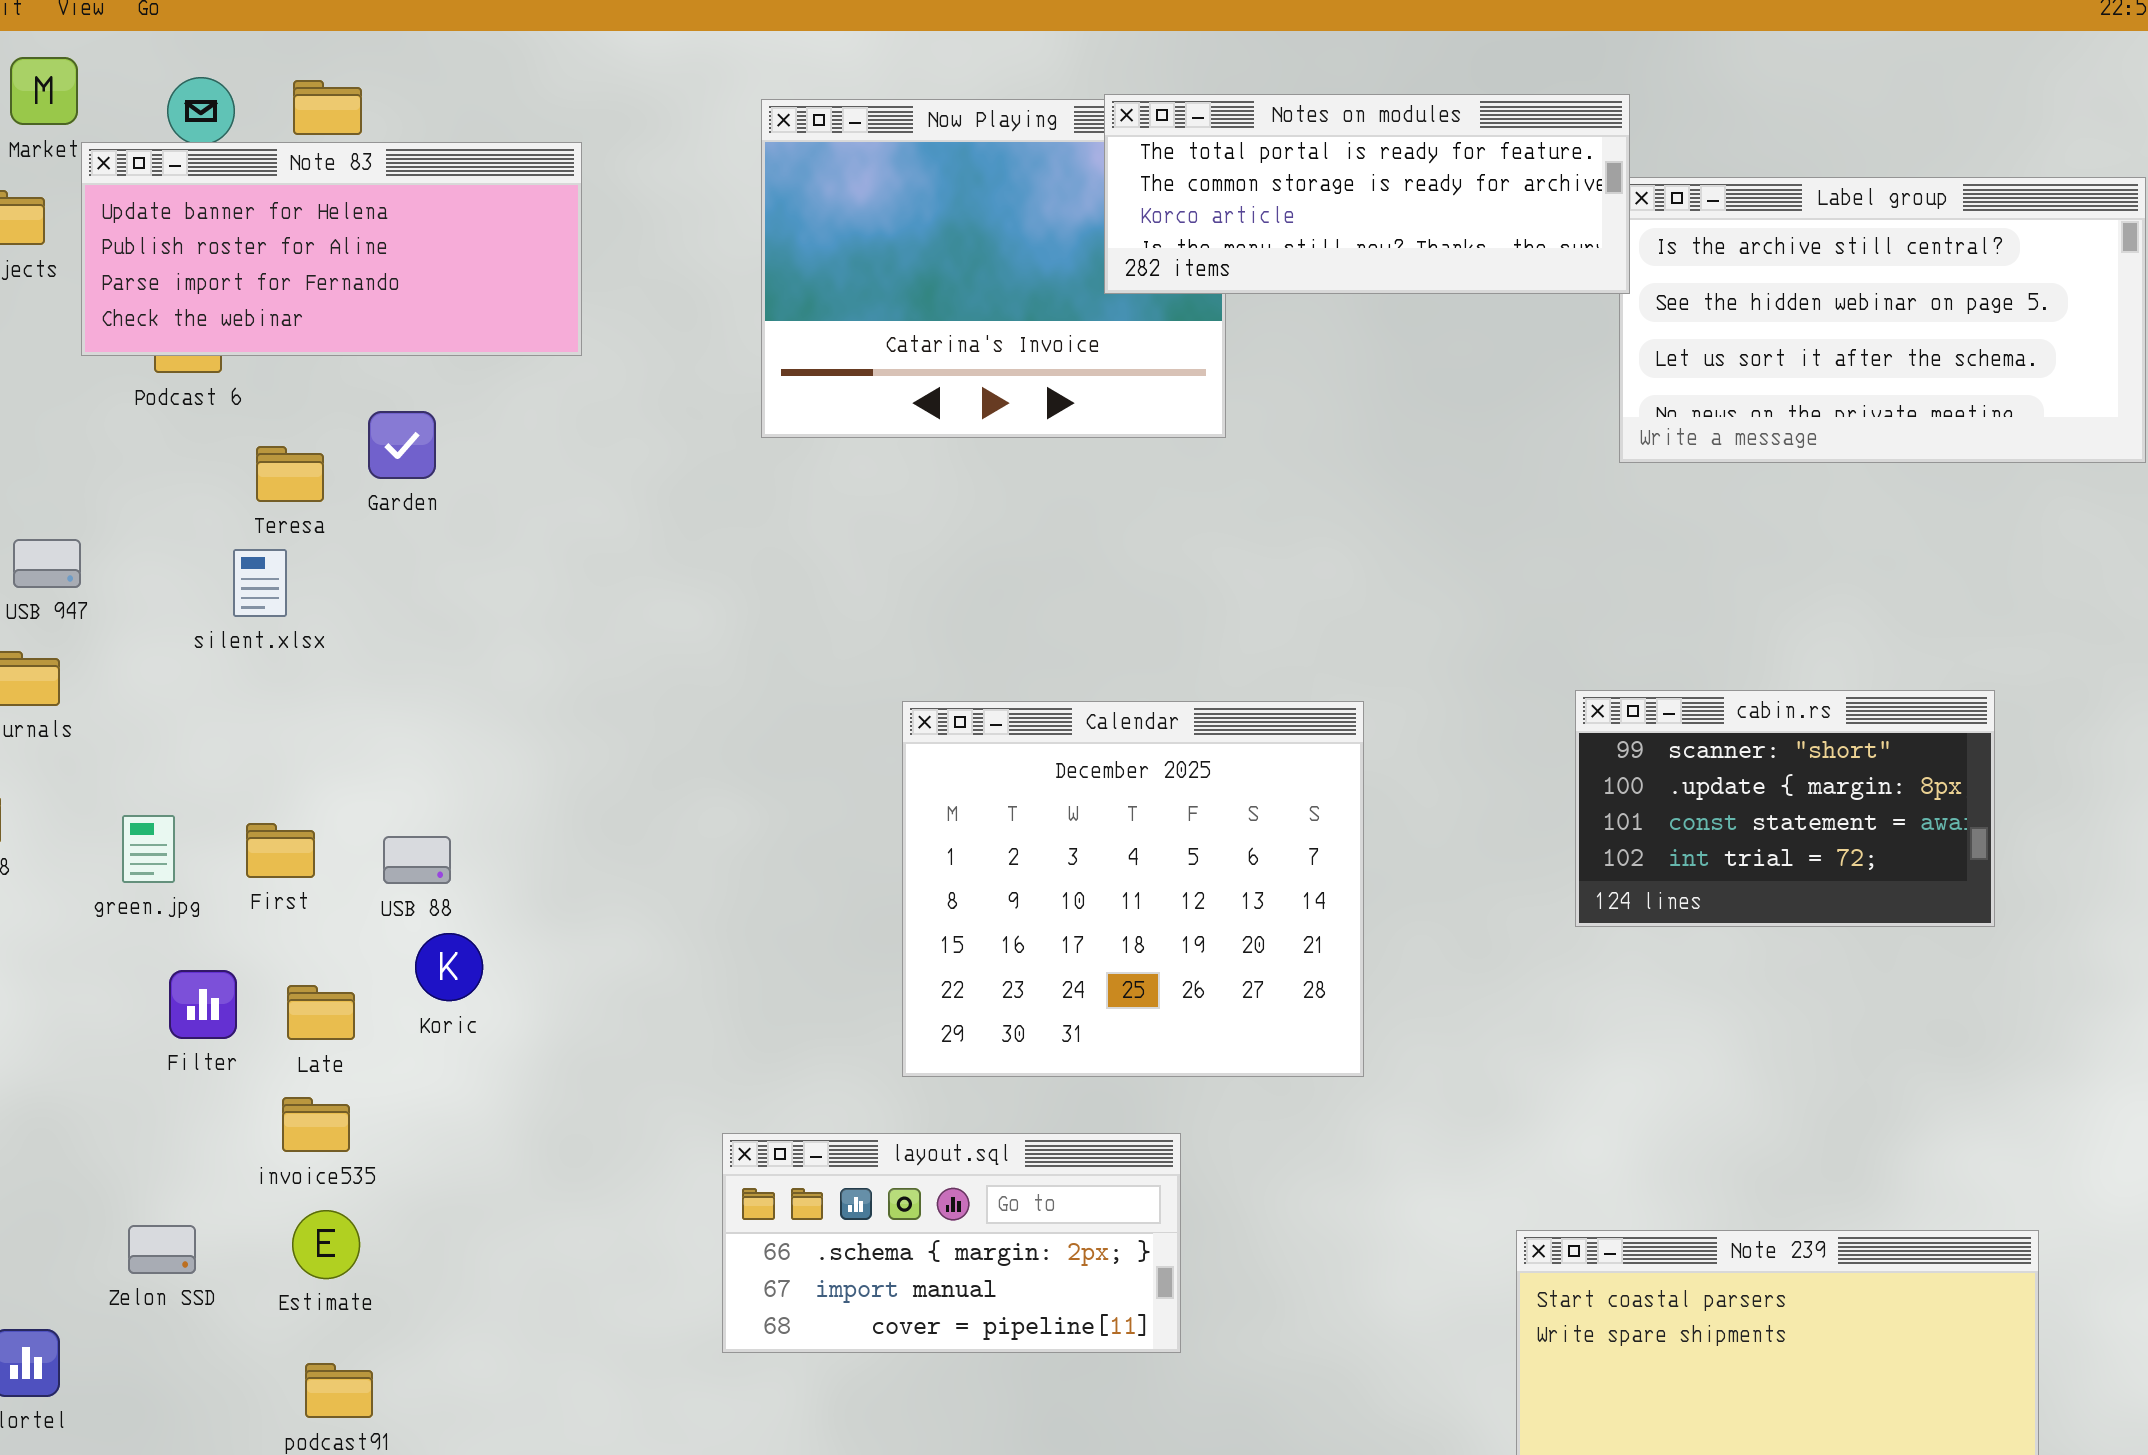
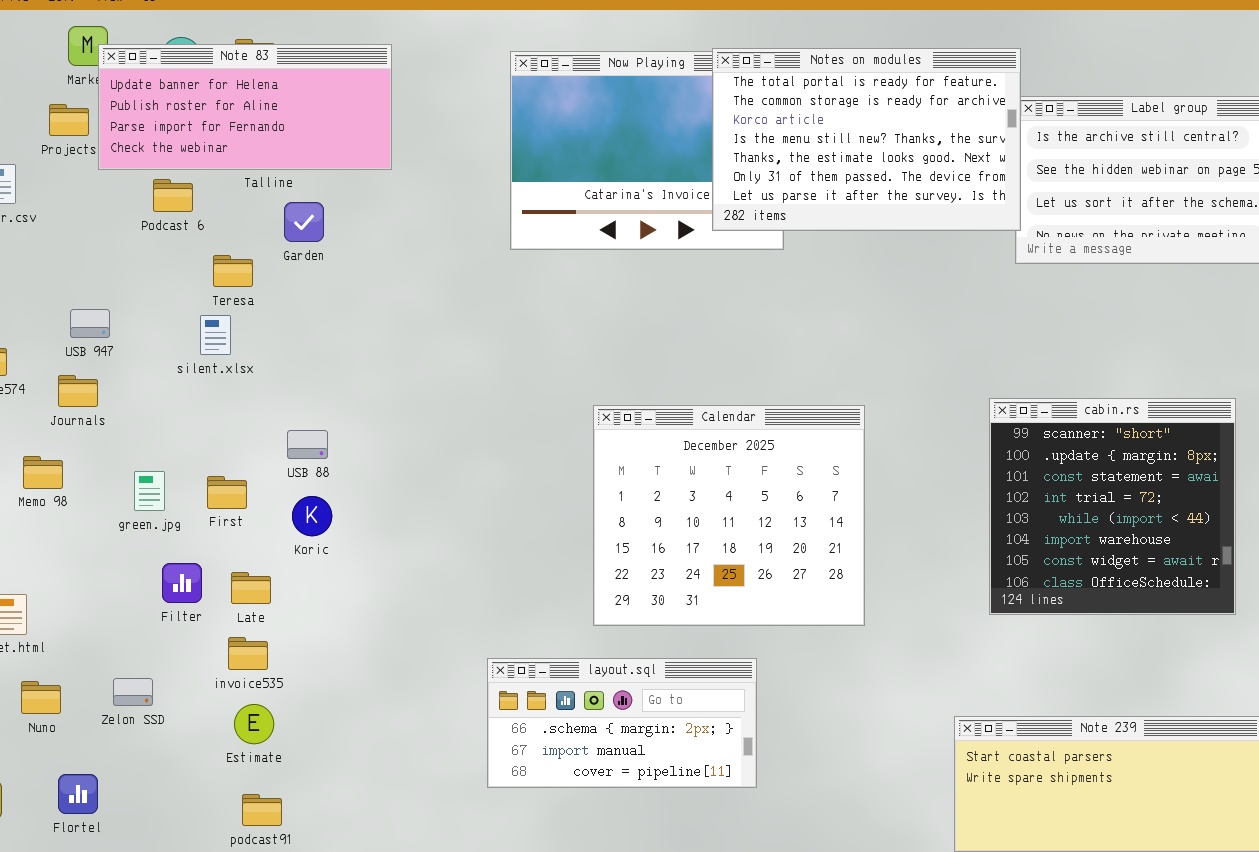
Notes on modules: [1104,94,1630,294] -> [712,48,1021,231], resized
Note 83: [81,142,582,356] -> [98,44,392,170], moved
Garden: [368,411,436,479] -> [284,202,324,242], moved
cabin.rs: [1575,690,1995,927] -> [989,398,1236,615], resized
USB 88: [383,836,451,884] -> [287,430,328,459], moved
Koric: [415,933,483,1001] -> [292,496,332,536], moved
Zelon SSD: [128,1225,196,1274] -> [113,678,153,706], moved

